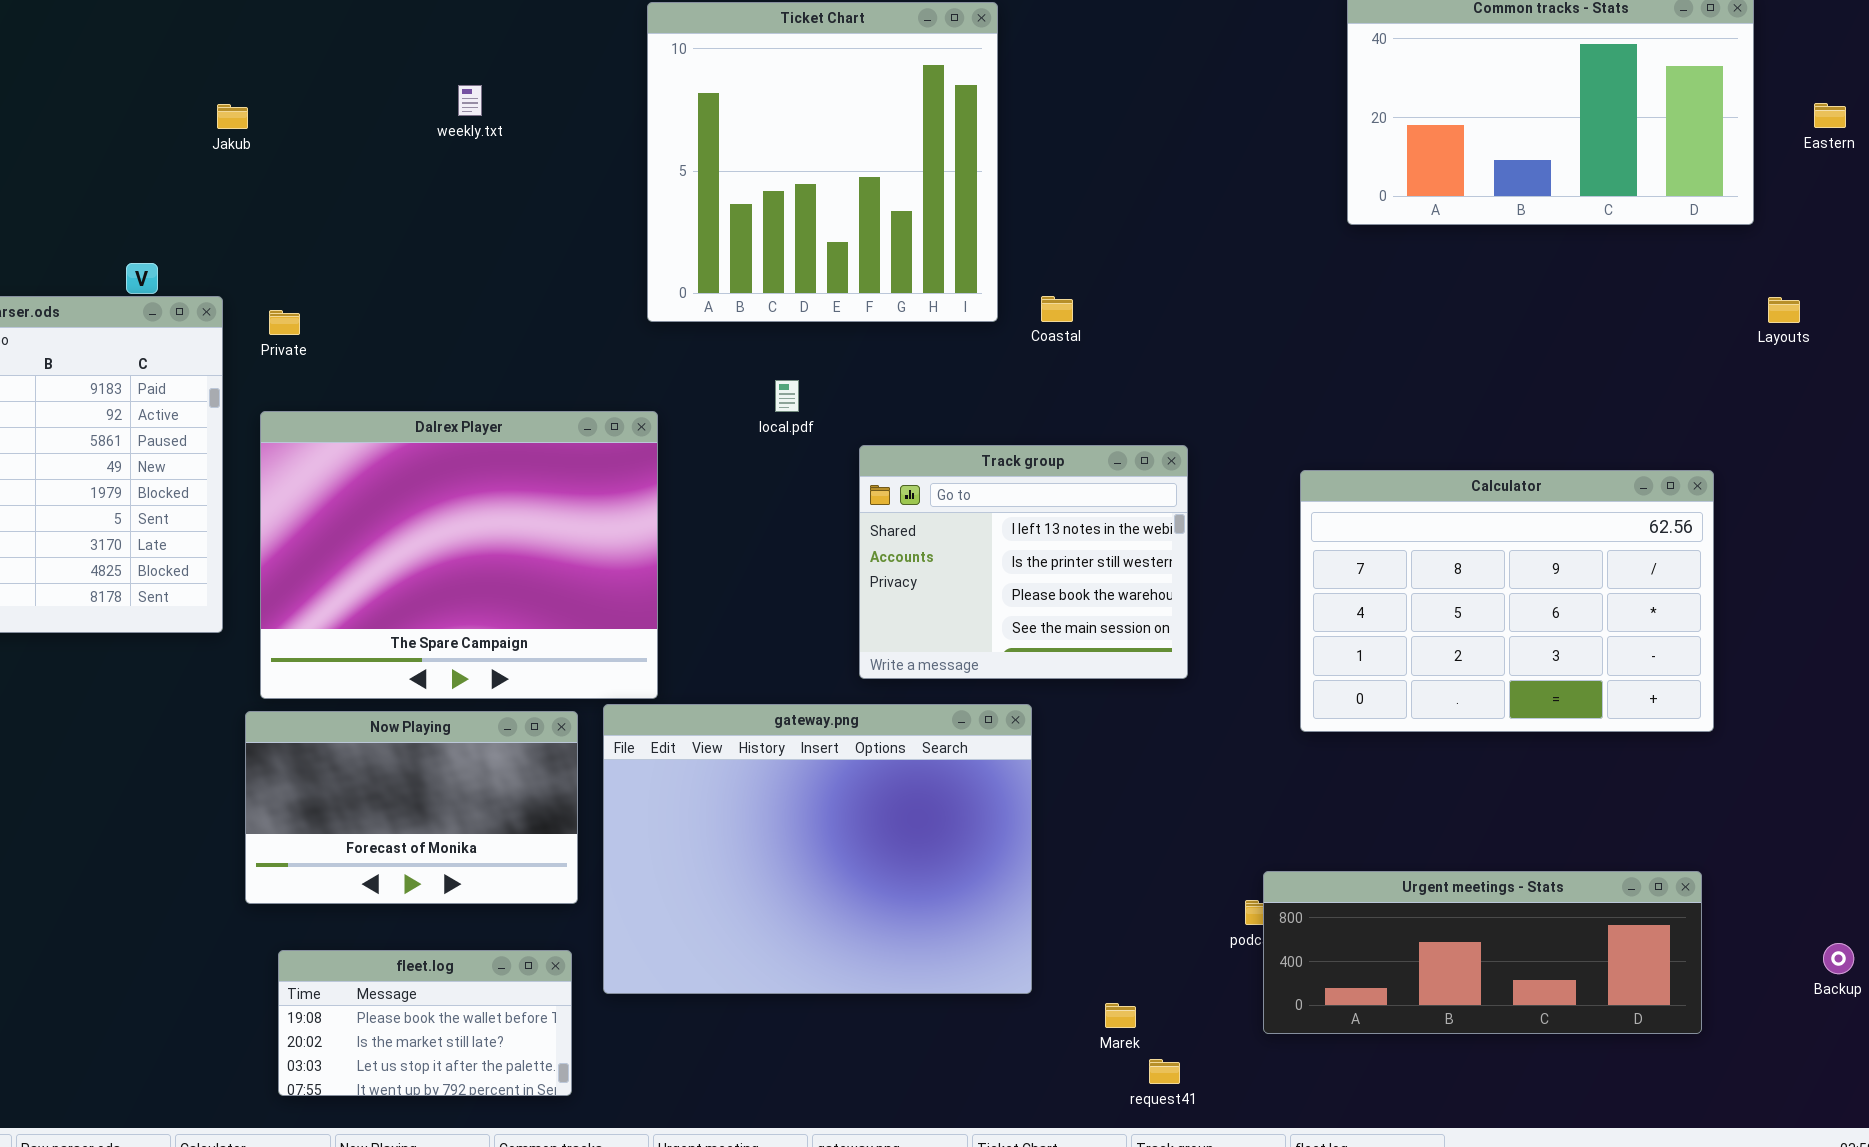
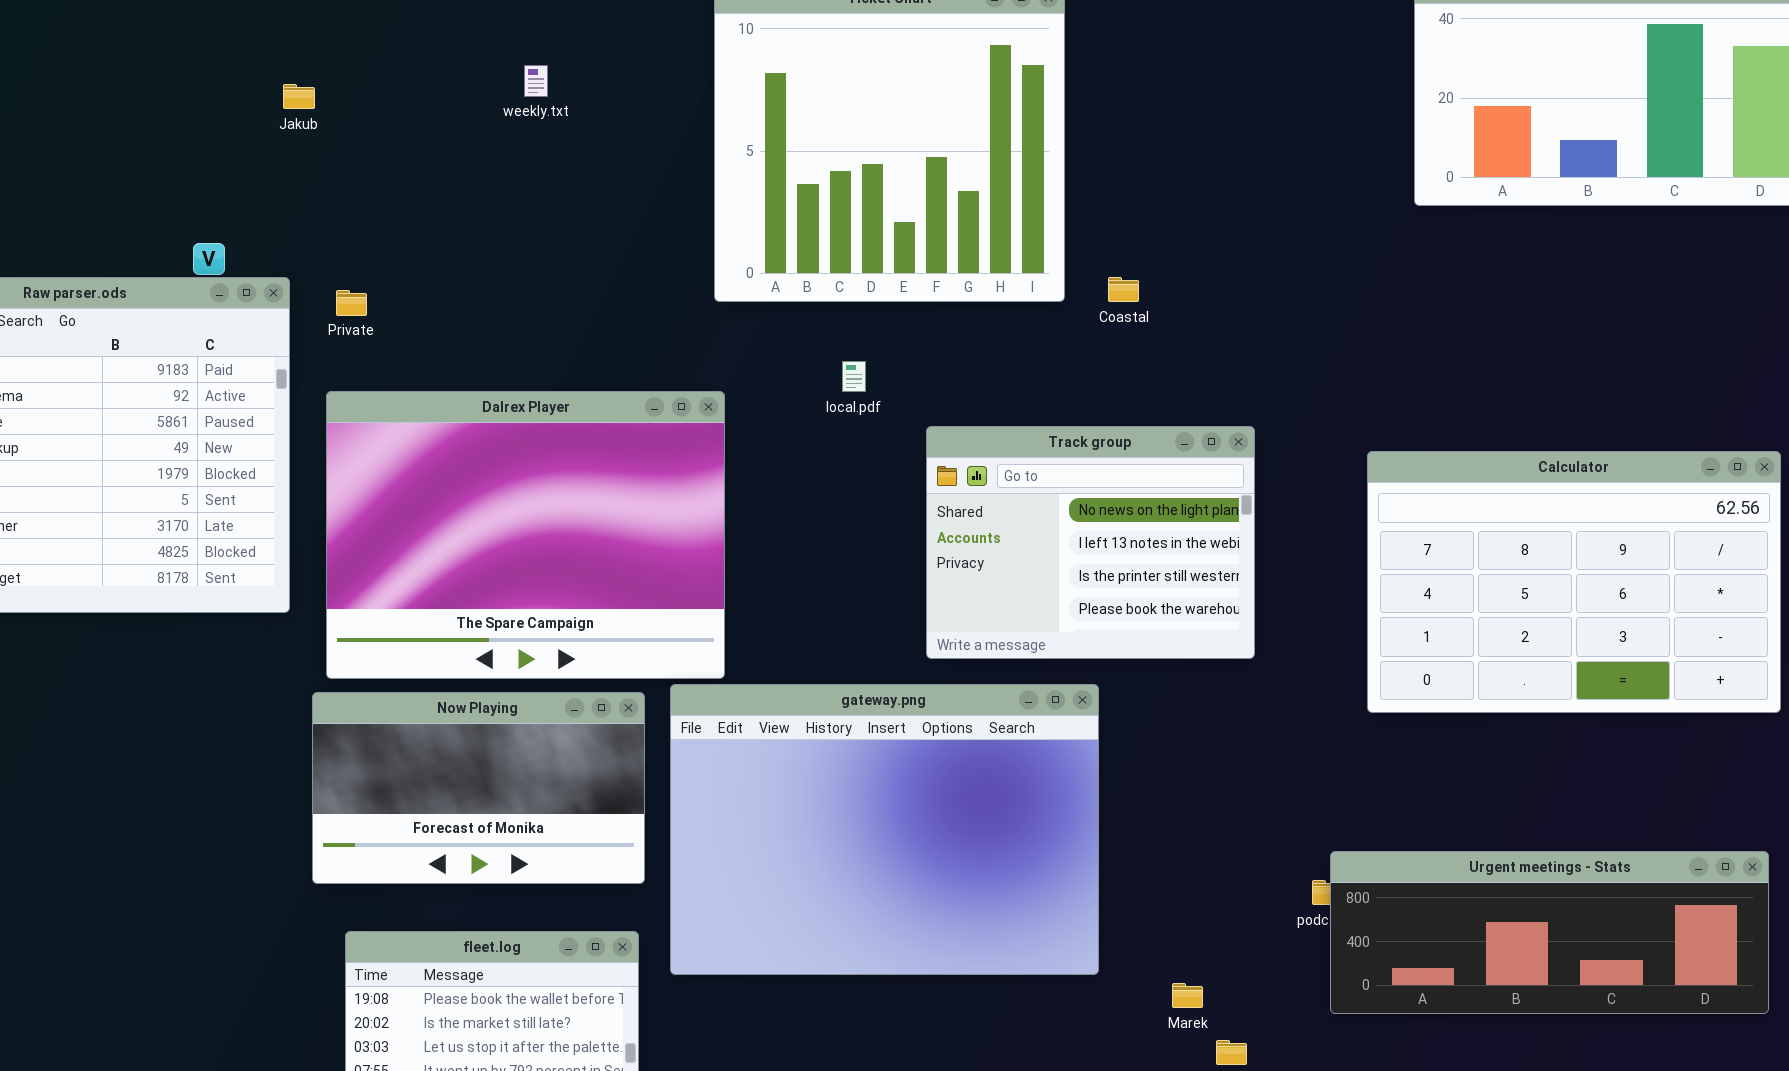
Track group: [859,445,1188,679] -> [926,426,1255,659], scrolled up 1 row

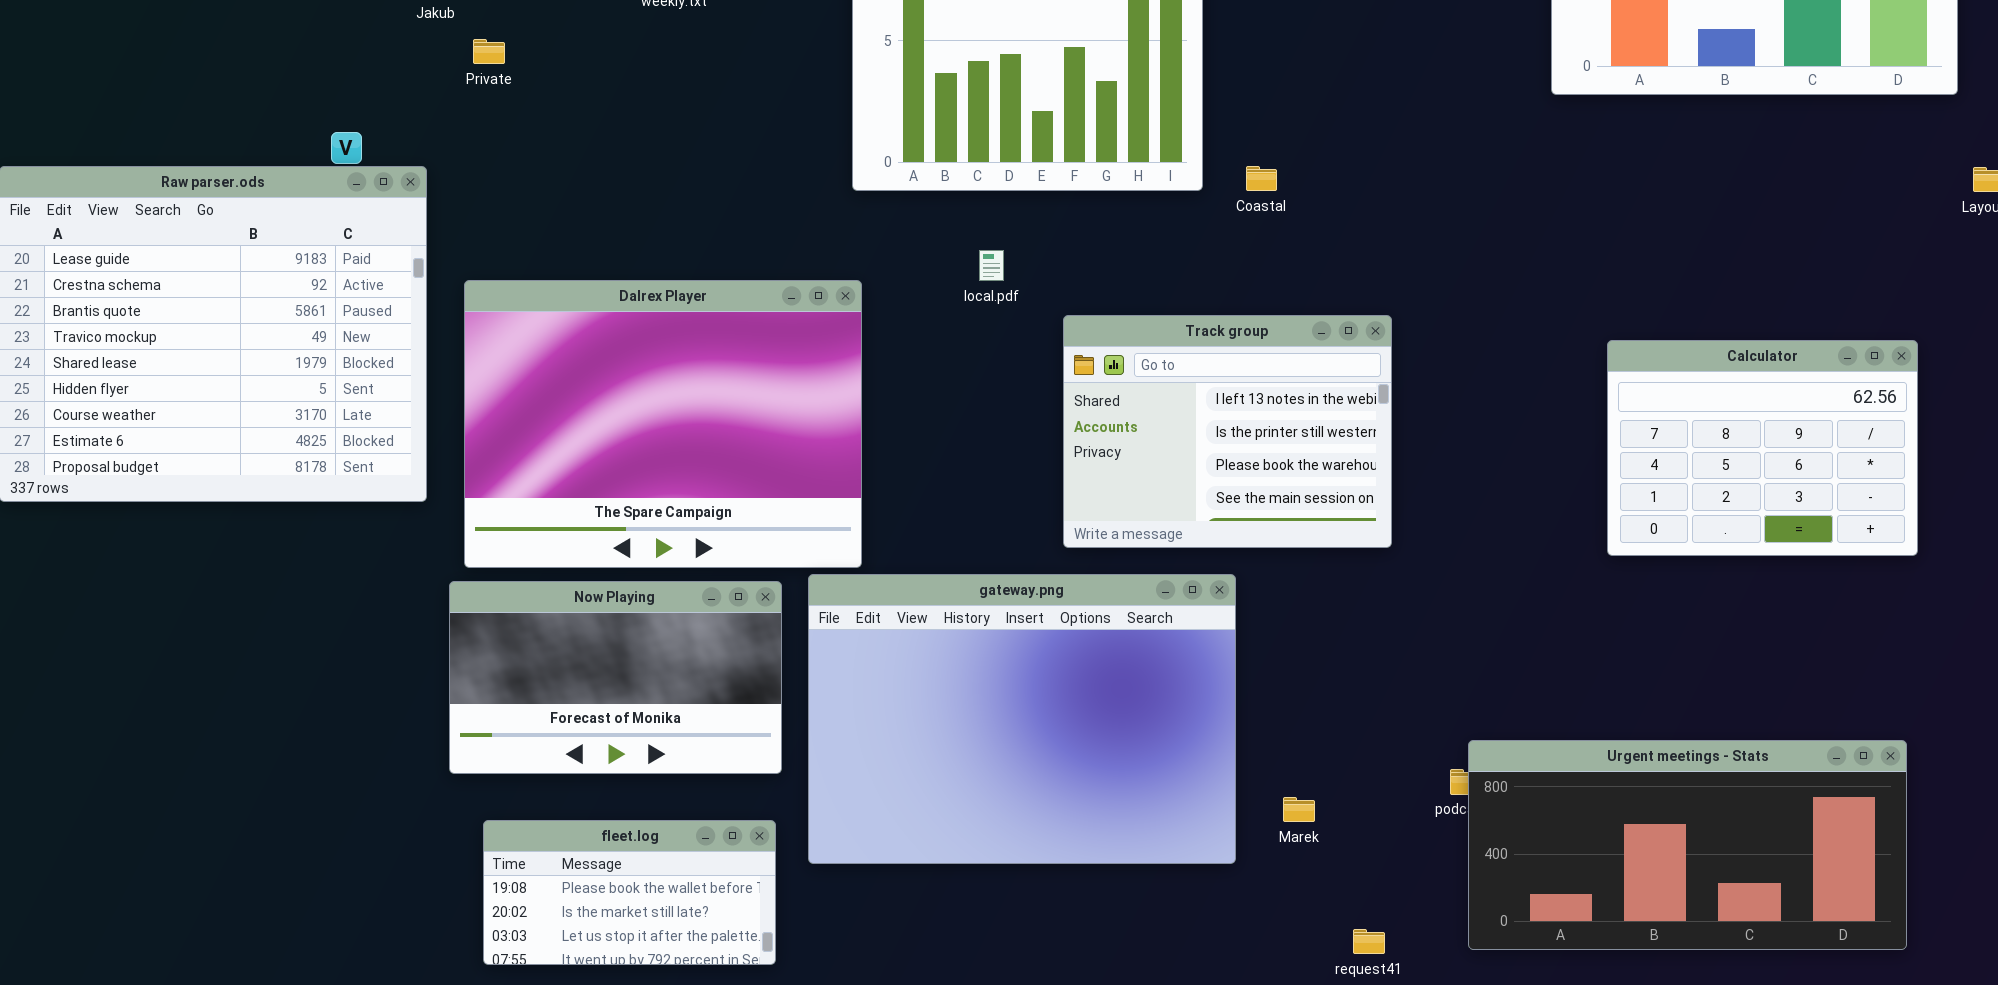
Private: [336,290,367,316] -> [473,39,505,64], moved
Track group: [926,426,1255,659] -> [1063,315,1392,548], scrolled down 1 row
Calculator: [1367,451,1781,713] -> [1607,340,1918,556], resized
Urgent meetings - Stats: [1330,851,1769,1014] -> [1468,740,1907,950], resized
Marek: [1172,983,1203,1008] -> [1283,797,1315,822], moved

